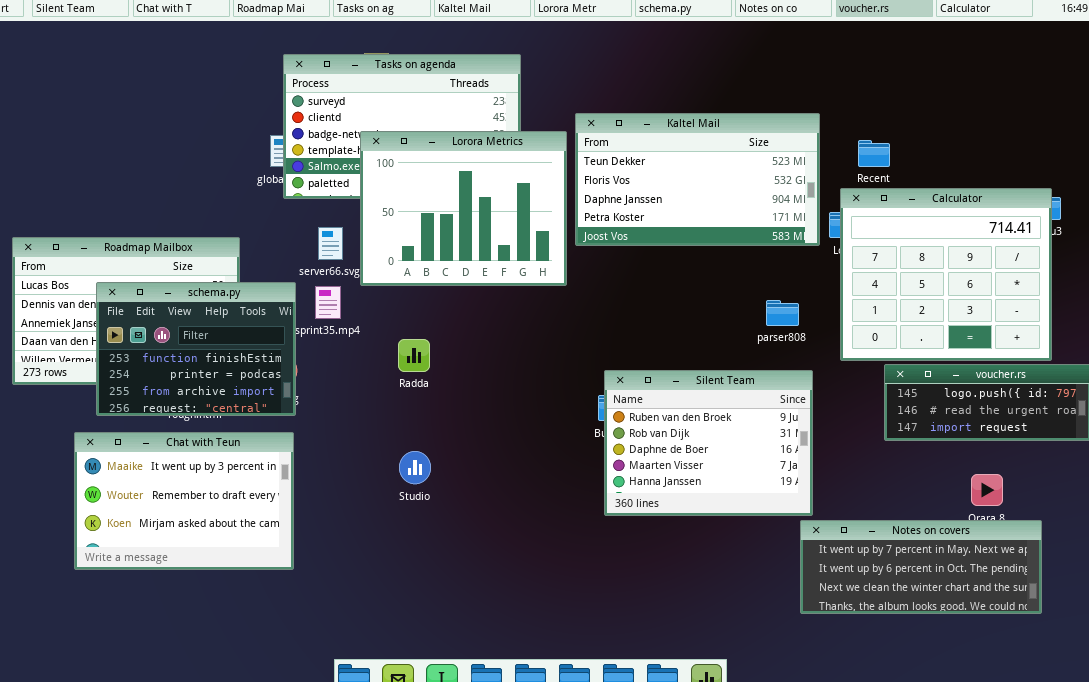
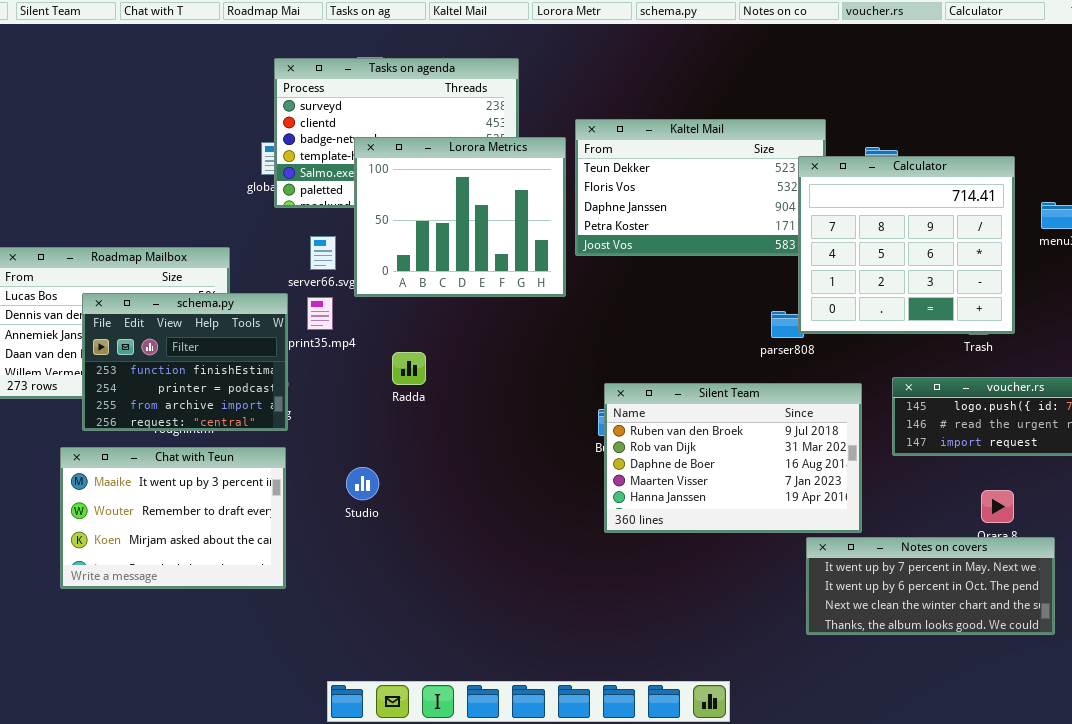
Calculator: [840,188,1052,361] -> [798,156,1015,334], moved
Silent Team: [604,370,813,516] -> [604,383,862,533], resized
Studio: [399,451,431,484] -> [346,467,379,500], moved

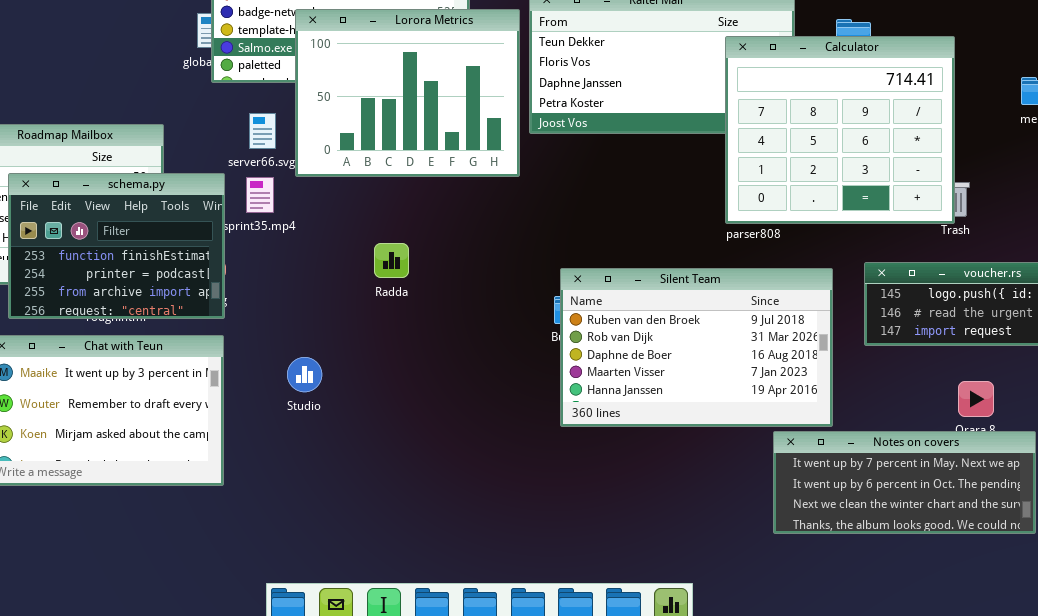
Calculator: [798,156,1015,334] -> [725,36,955,224], moved
Radda: [392,352,426,385] -> [374,243,409,278], moved

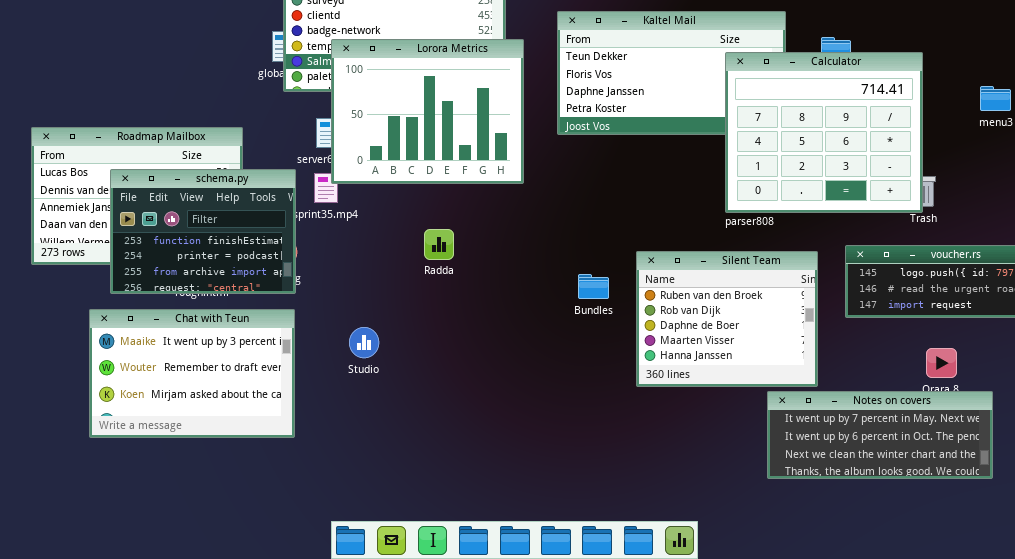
Lorora Metrics: [295,9,520,177] -> [331,39,524,184], moved
Silent Team: [560,268,833,427] -> [636,251,818,387], resized

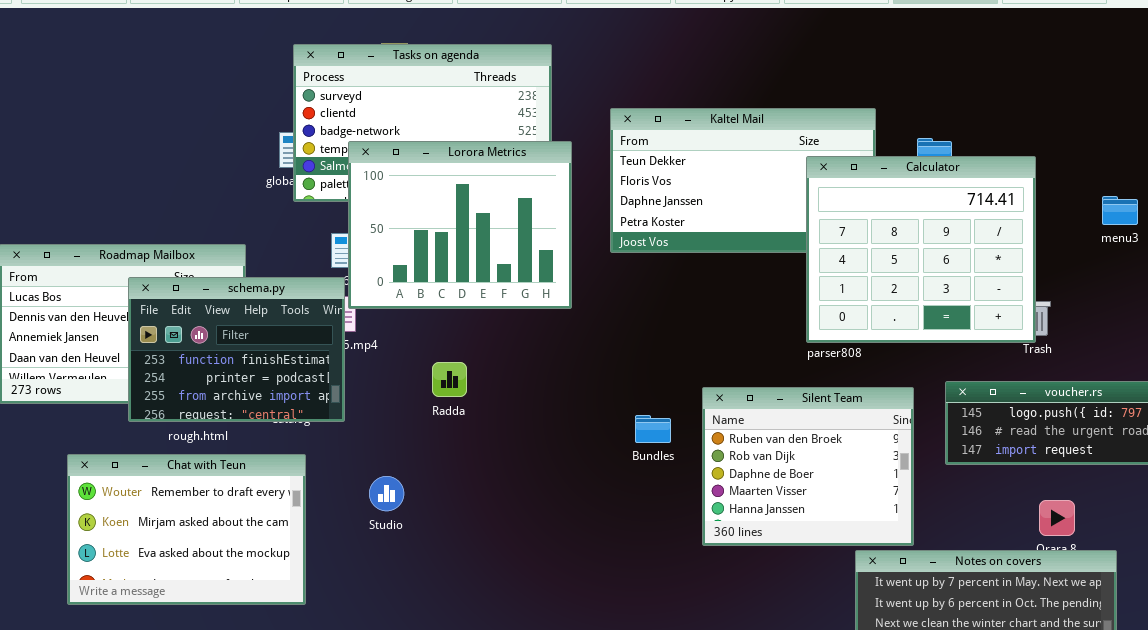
schema.py: [110,169,296,294] -> [128,277,345,422], moved
Radda: [424,229,454,260] -> [432,362,467,397], moved
Chat with Teun: [89,309,295,438] -> [67,454,306,605], scrolled down 1 row

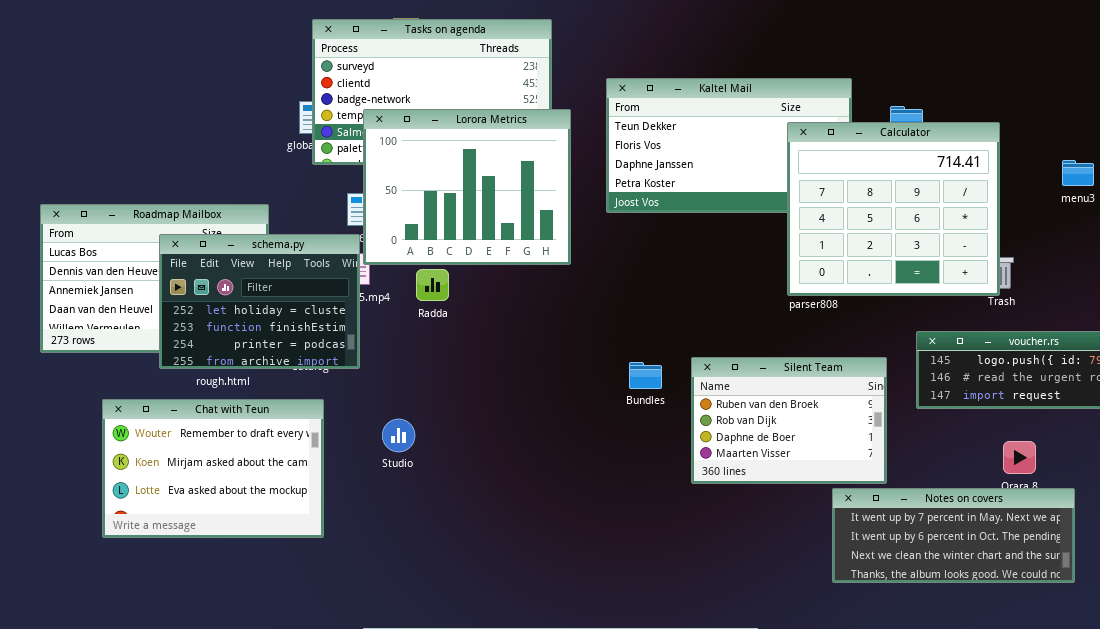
schema.py: [128,277,345,422] -> [159,234,360,369], scrolled up 1 row
Radda: [432,362,467,397] -> [416,269,449,301], moved
Silent Team: [702,387,914,546] -> [691,357,887,484], resized

